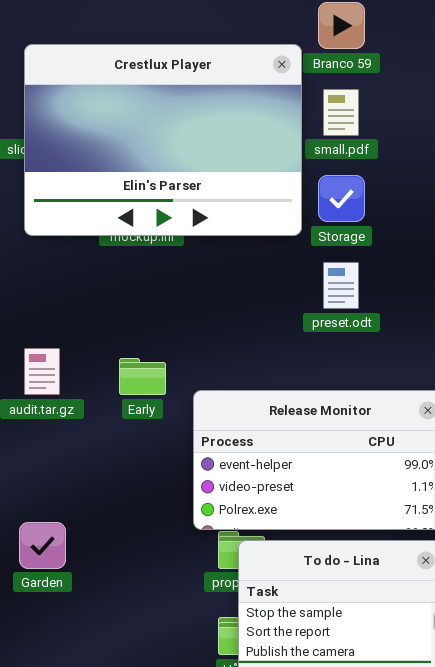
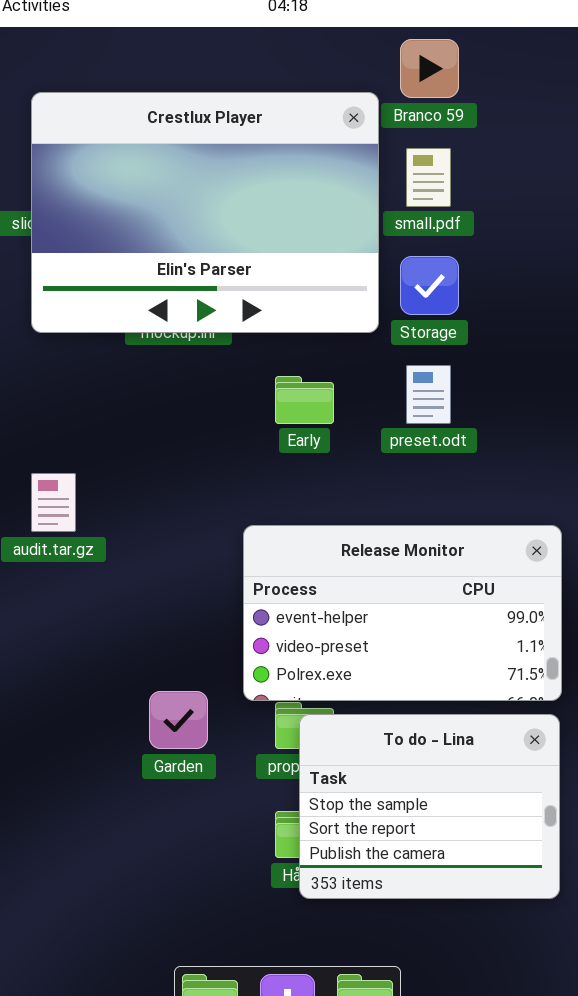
Early: [119,358,166,395] -> [275,376,334,424], moved
Garden: [19,522,66,569] -> [149,691,208,749], moved

